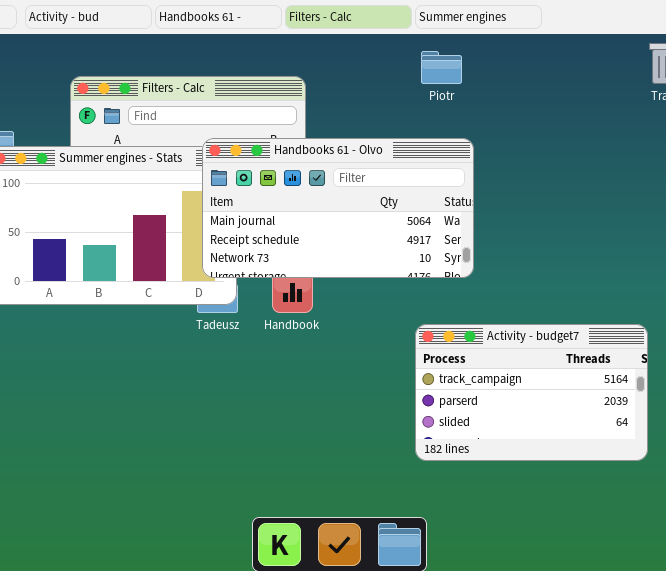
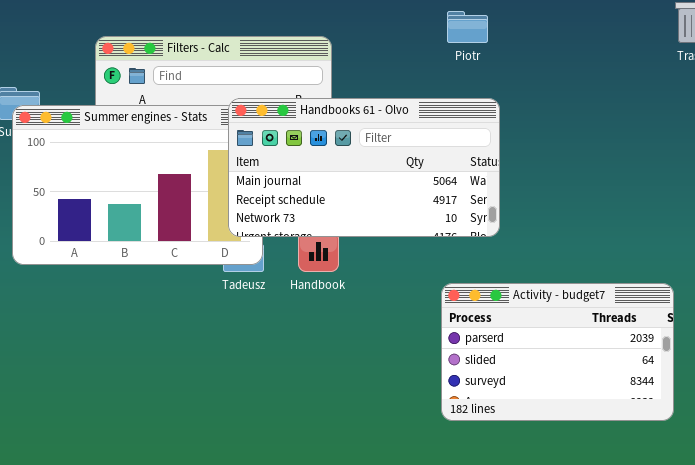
Activity - budget7: [415,324,648,461] -> [441,283,674,421], scrolled down 1 row

